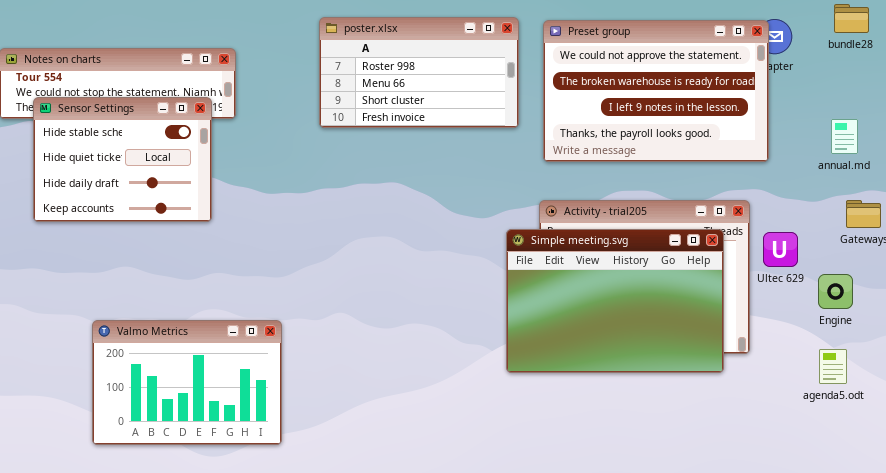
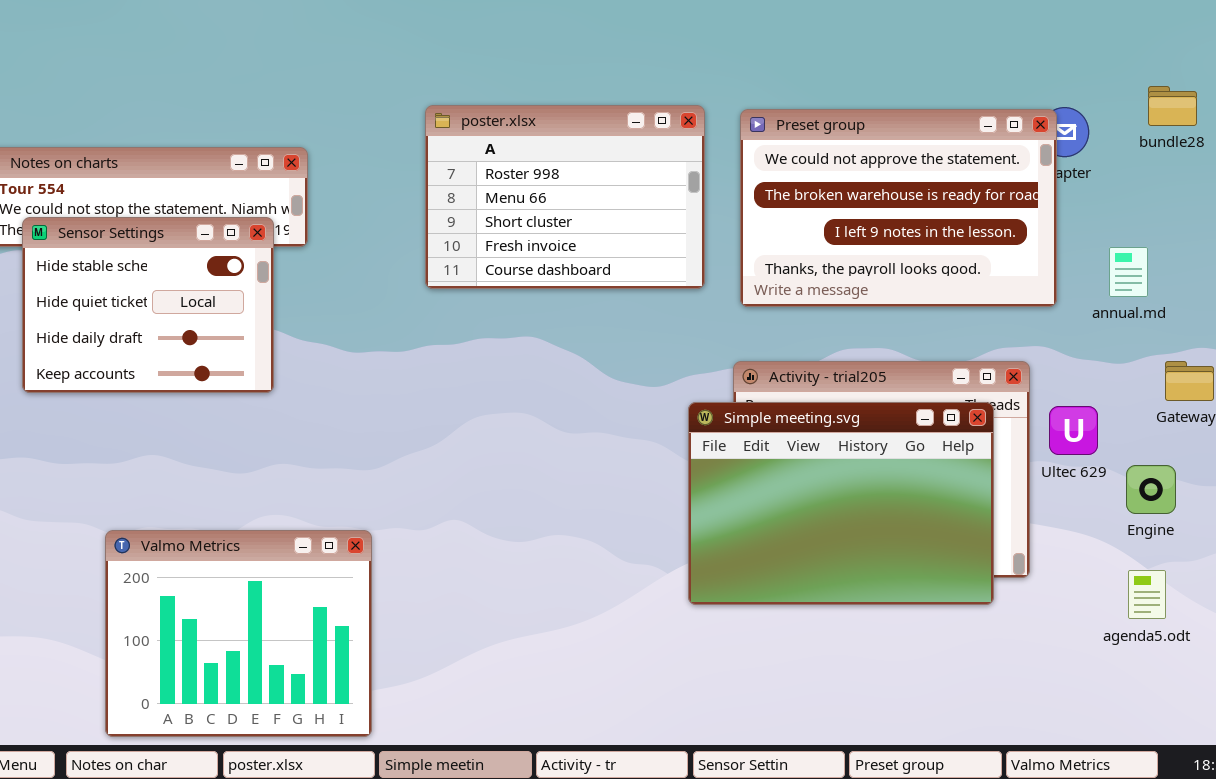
poster.xlsx: [319,17,519,128] -> [425,105,705,289], resized
annual.md: [831,119,858,154] -> [1109,247,1148,297], moved
Valmo Metrics: [92,320,282,445] -> [105,530,372,737], resized

